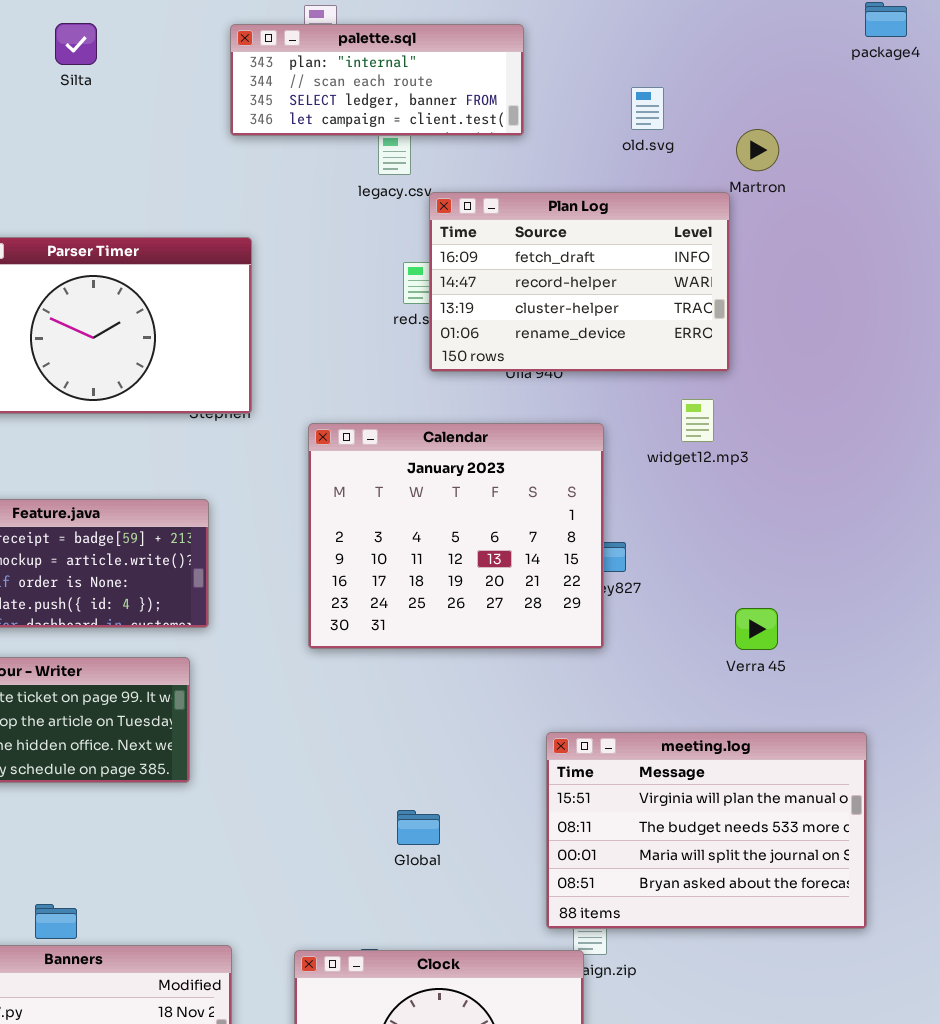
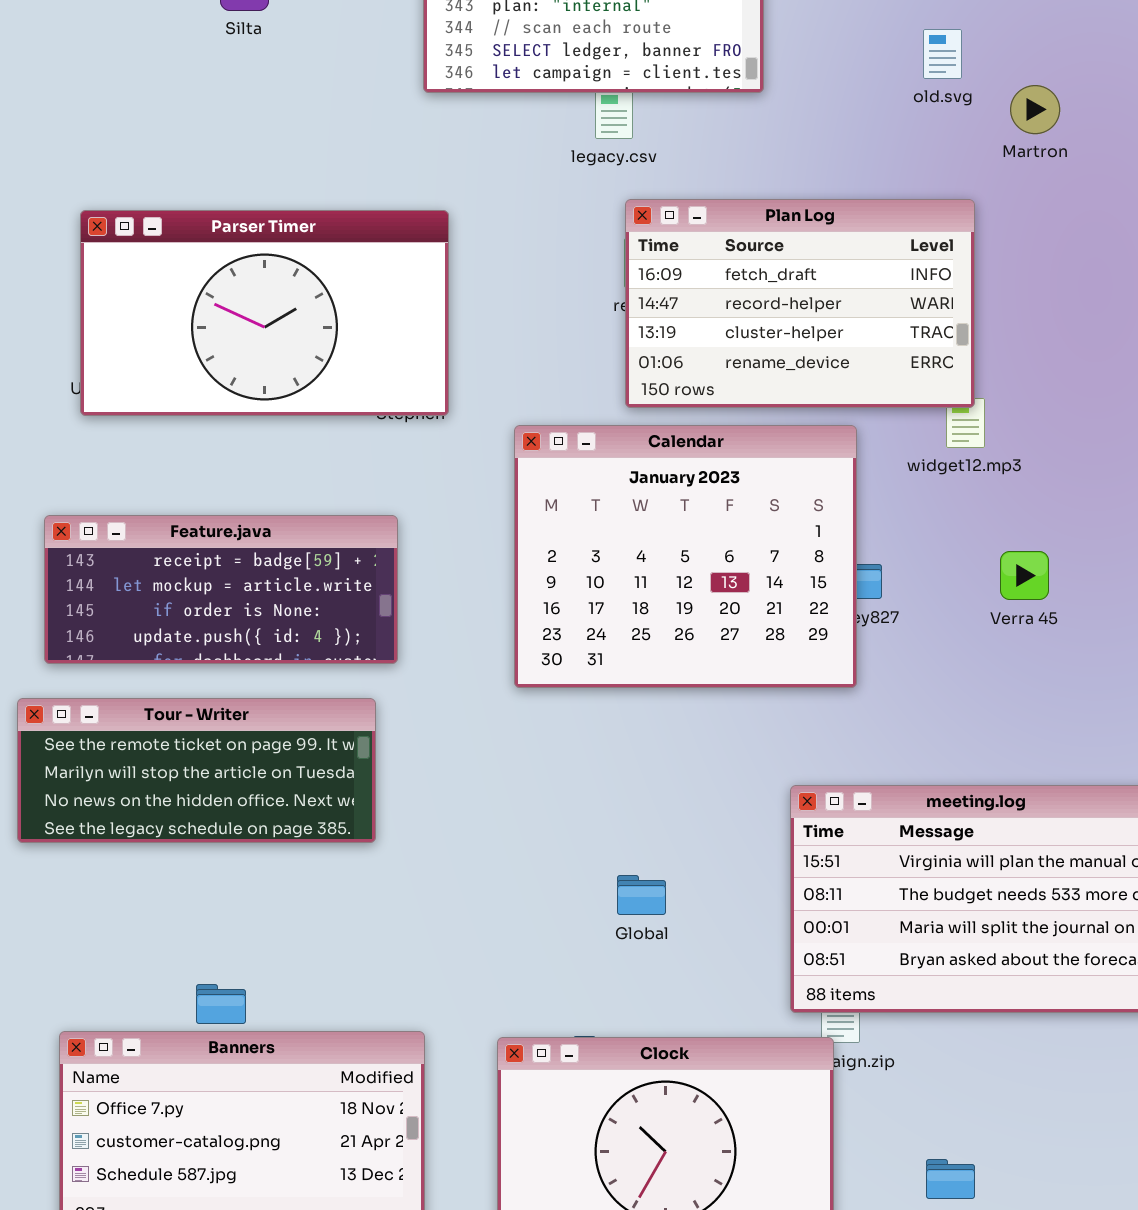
old.svg: [631,87,664,130] -> [923,29,962,79], moved
Plan Log: [429,192,730,372] -> [625,199,975,408], moved
Verra 45: [735,608,778,650] -> [1000,551,1049,600], moved

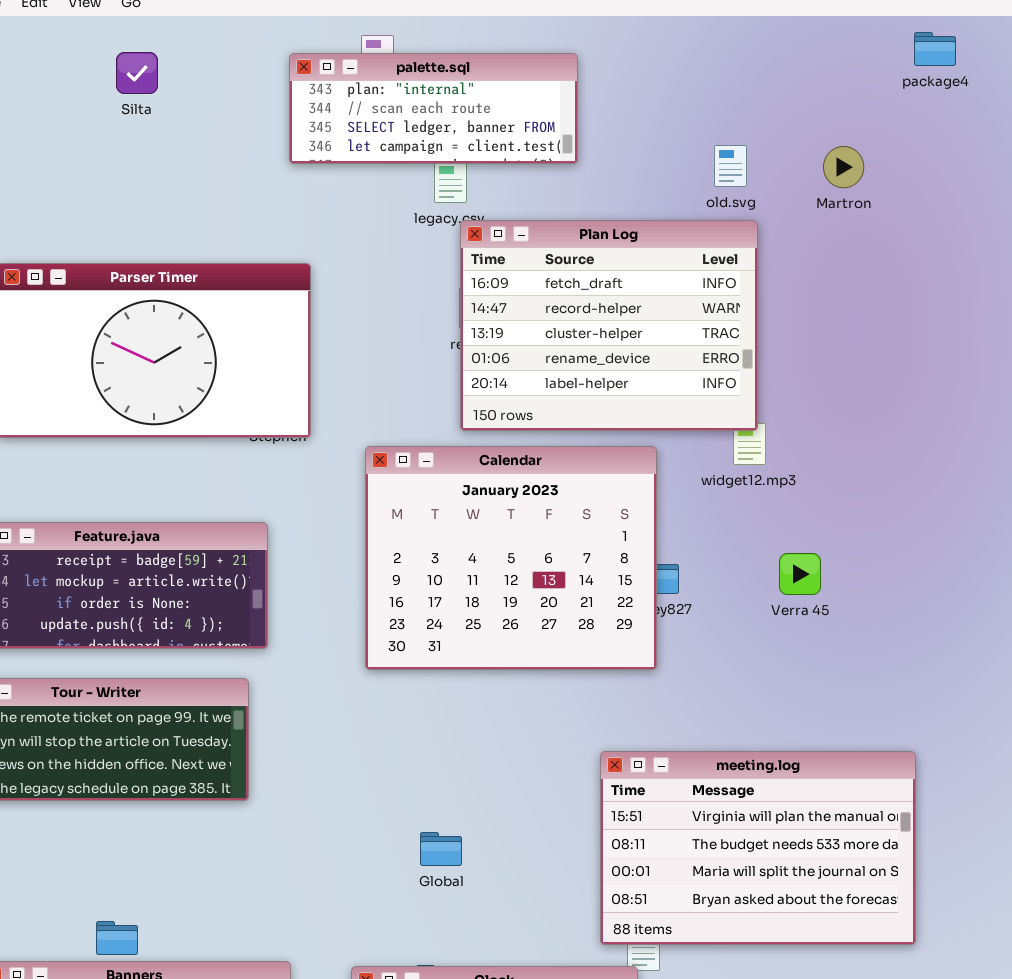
old.svg: [923,29,962,79] -> [714,145,747,187], moved
Martron: [1010,85,1060,134] -> [823,146,864,188], moved
Plan Log: [625,199,975,408] -> [460,220,758,431], resized
Global: [617,875,666,915] -> [420,832,462,866], moved

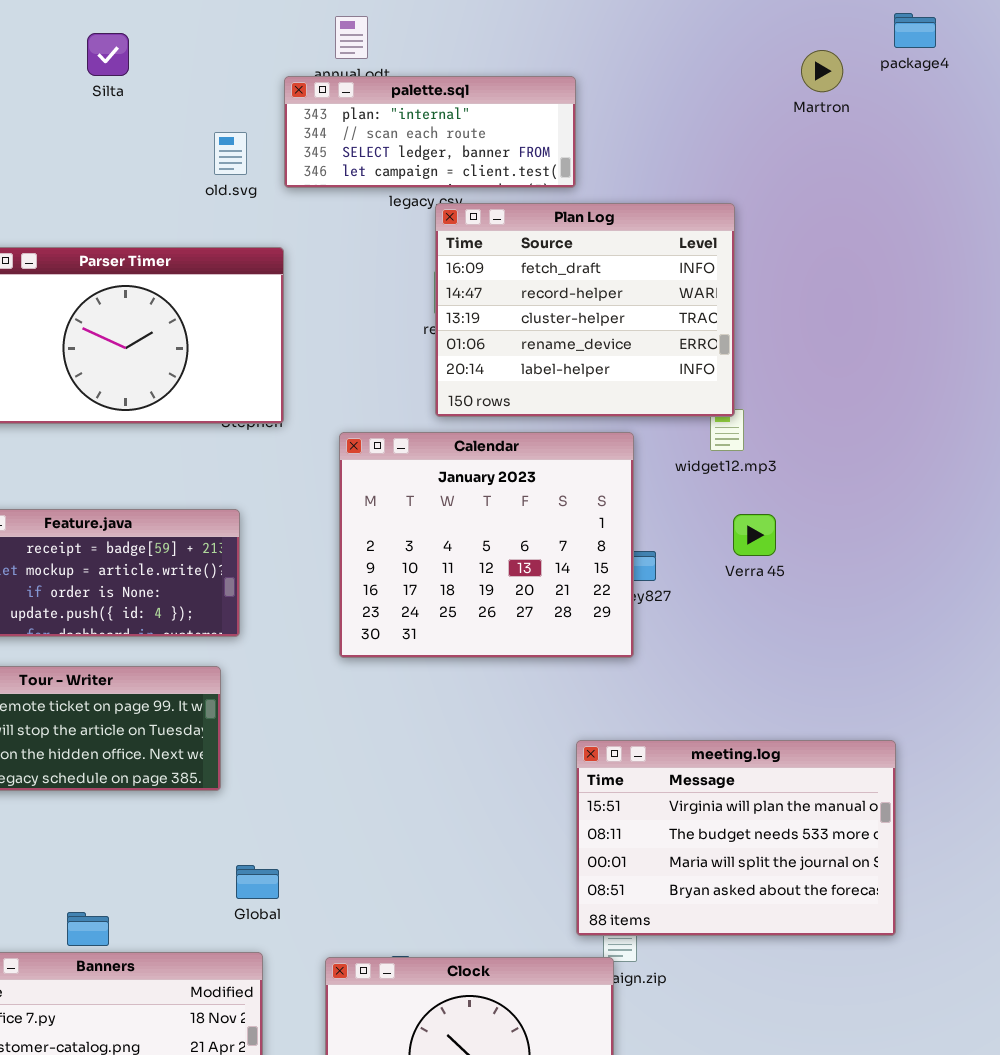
palette.sql: [289,53,578,164] -> [284,76,576,188], moved
old.svg: [714,145,747,187] -> [214,132,247,175], moved
Martron: [823,146,864,188] -> [801,50,843,92], moved
Verra 45: [779,553,821,595] -> [733,514,776,556], moved
Global: [420,832,462,866] -> [236,865,279,899], moved

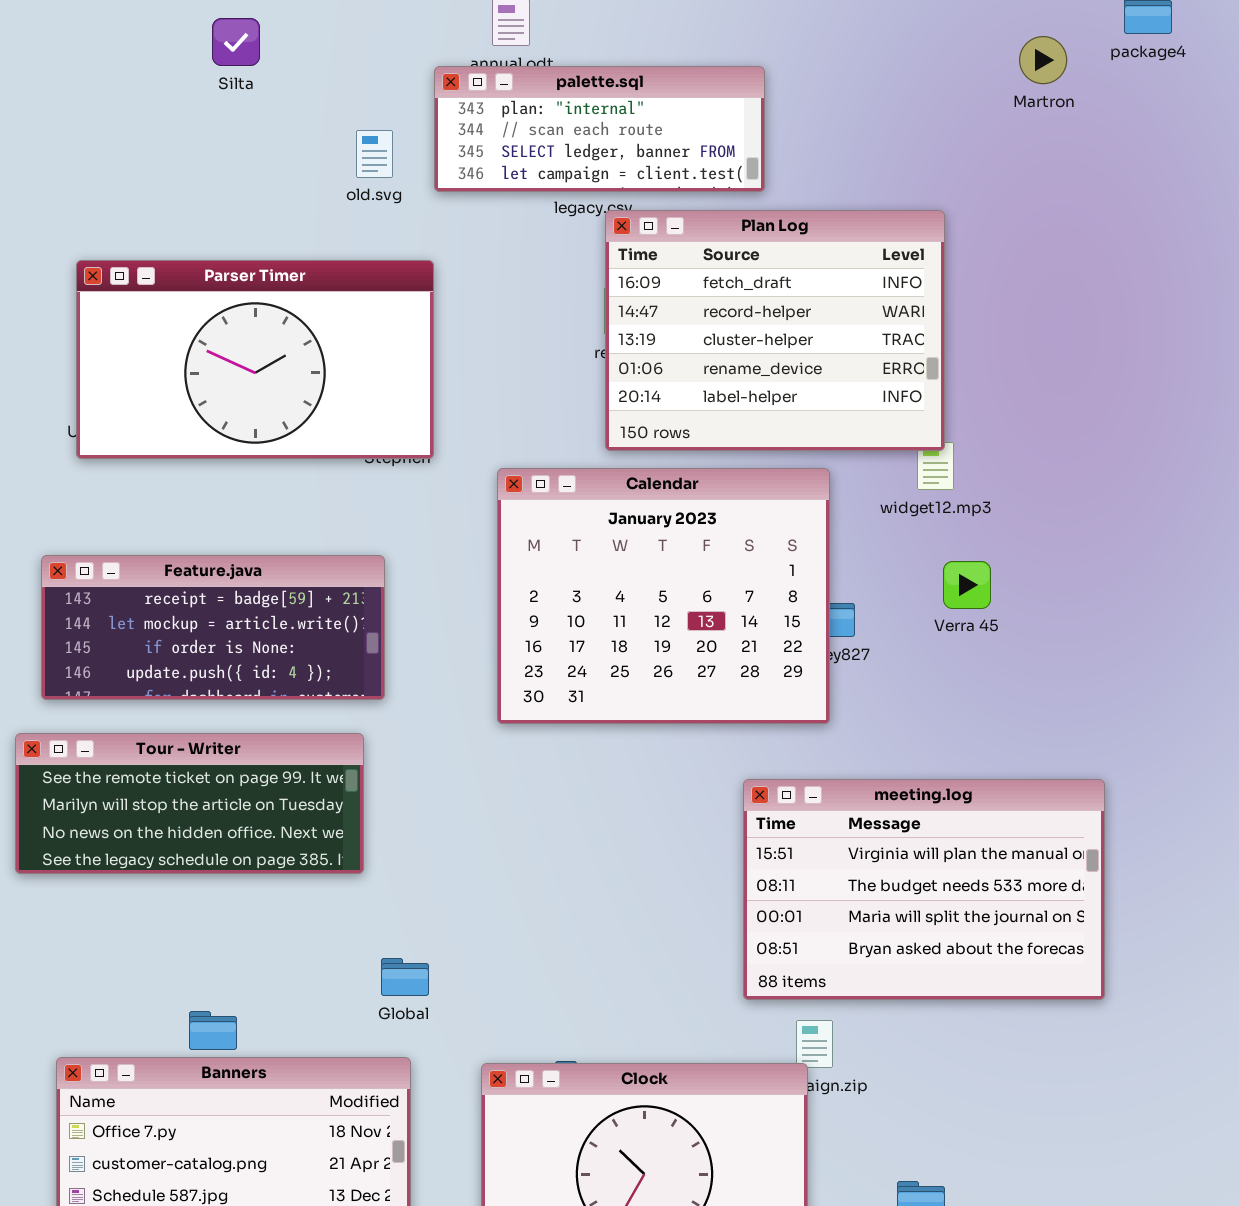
meeting.log: [576,740,896,936] -> [743,779,1105,1000], moved

